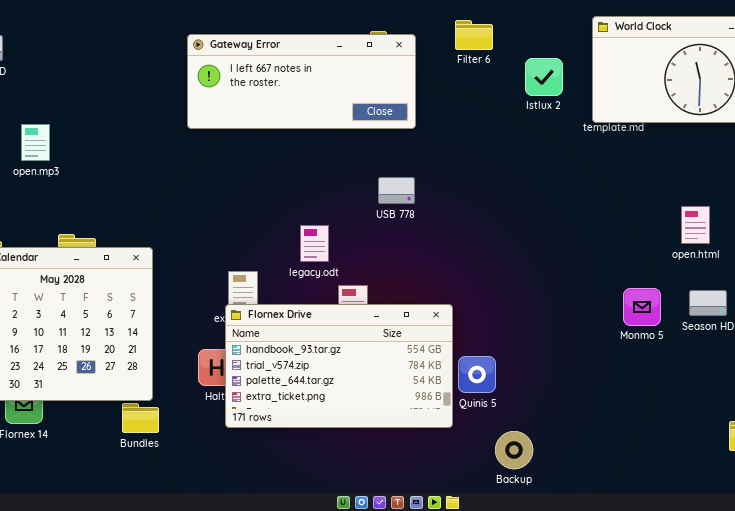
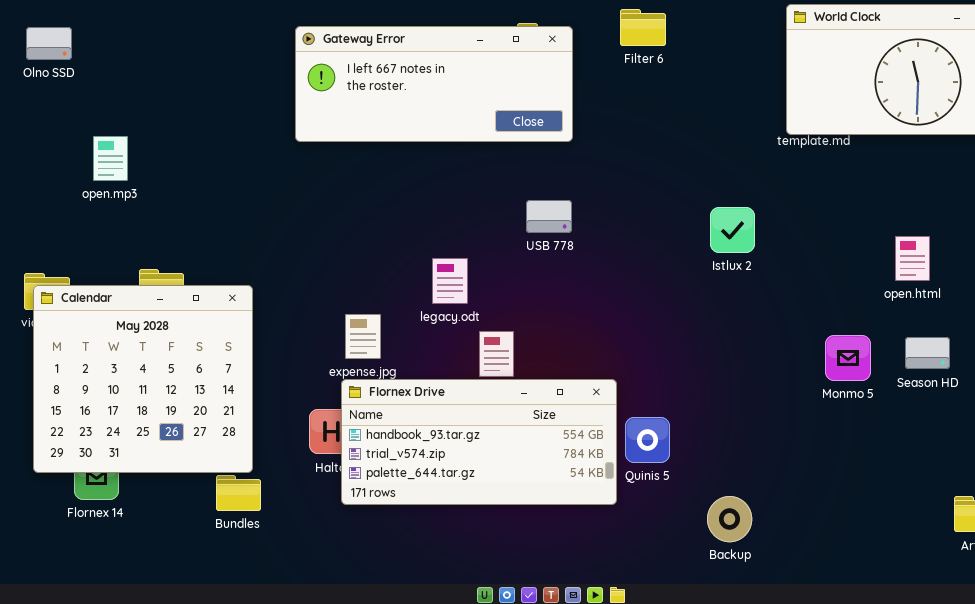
Istlux 2: [525,58,563,96] -> [710,207,755,253], moved
Flornex Drive: [225,304,453,428] -> [341,379,617,505], resized
Backup: [495,431,533,469] -> [707,496,752,542], moved

